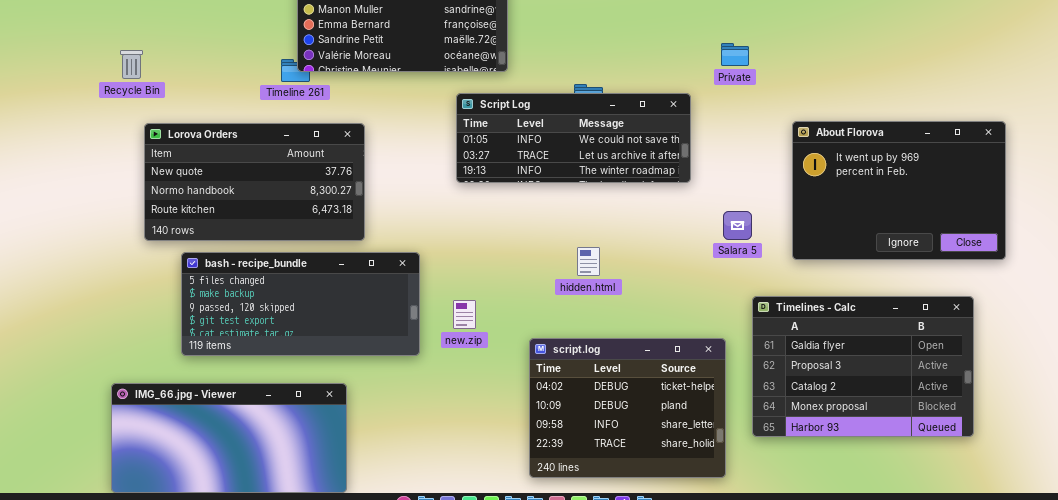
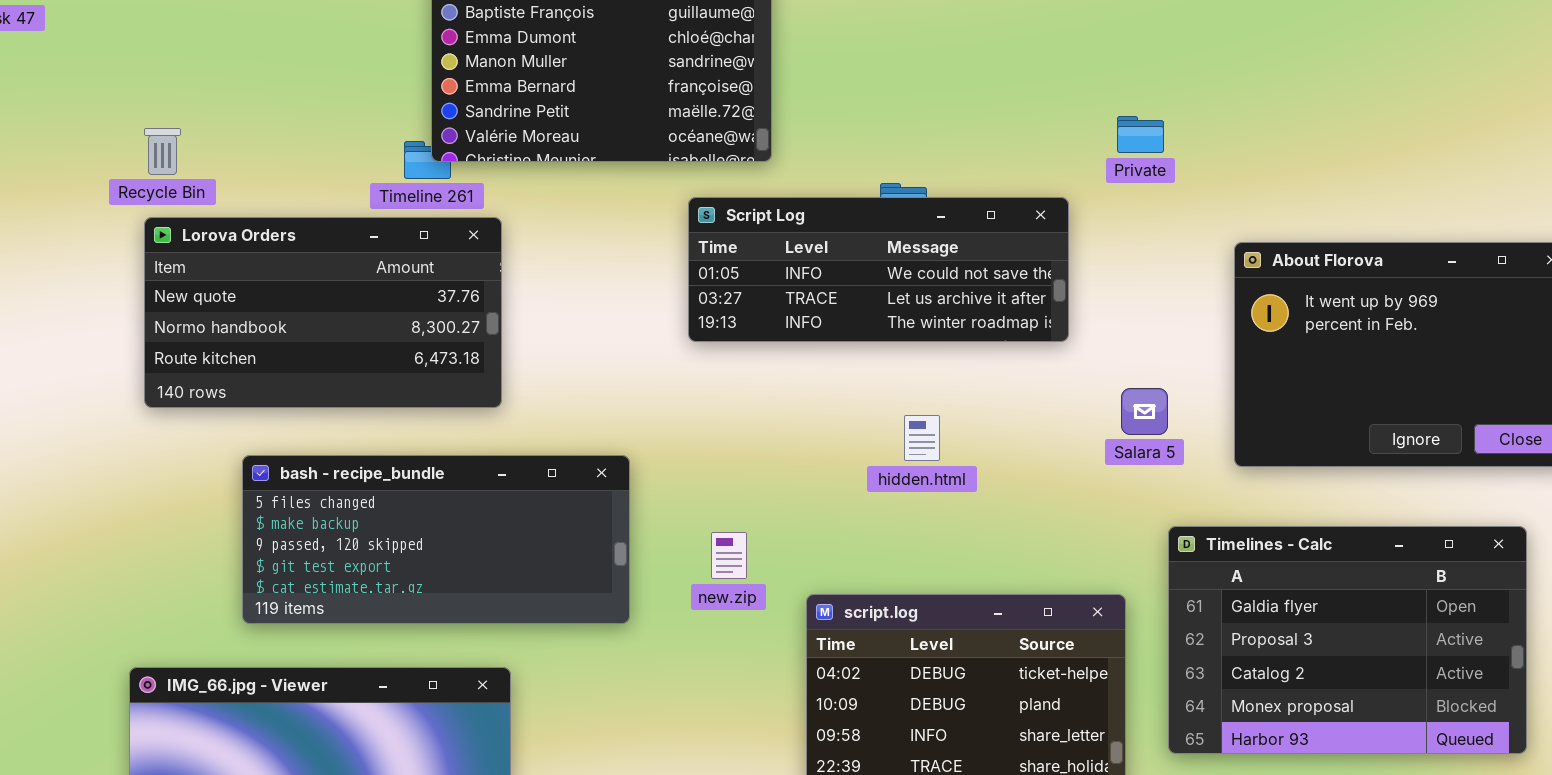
Lorova Orders: [144,123,365,241] -> [144,217,502,408], moved
hidden.html: [577,247,600,276] -> [904,415,940,461], moved
new.zip: [453,300,476,329] -> [711,532,747,579], moved

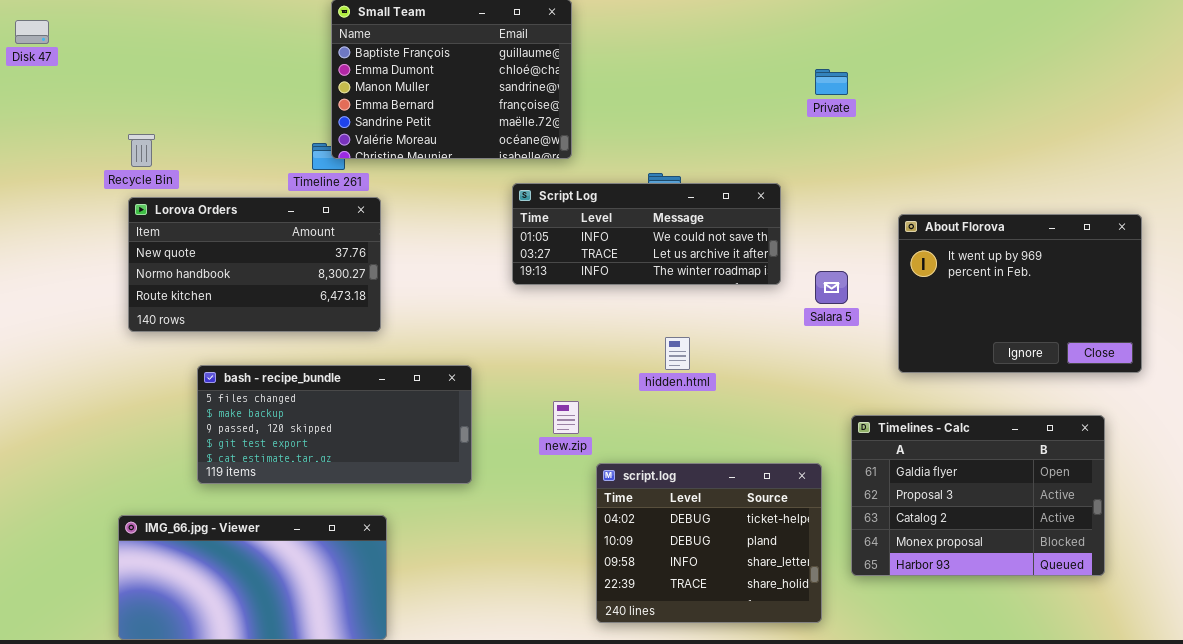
Private: [1117,116,1164,153] -> [815,69,848,95], moved
Salara 5: [1121,388,1168,435] -> [815,271,848,304], moved
new.zip: [711,532,747,579] -> [553,401,579,434], moved

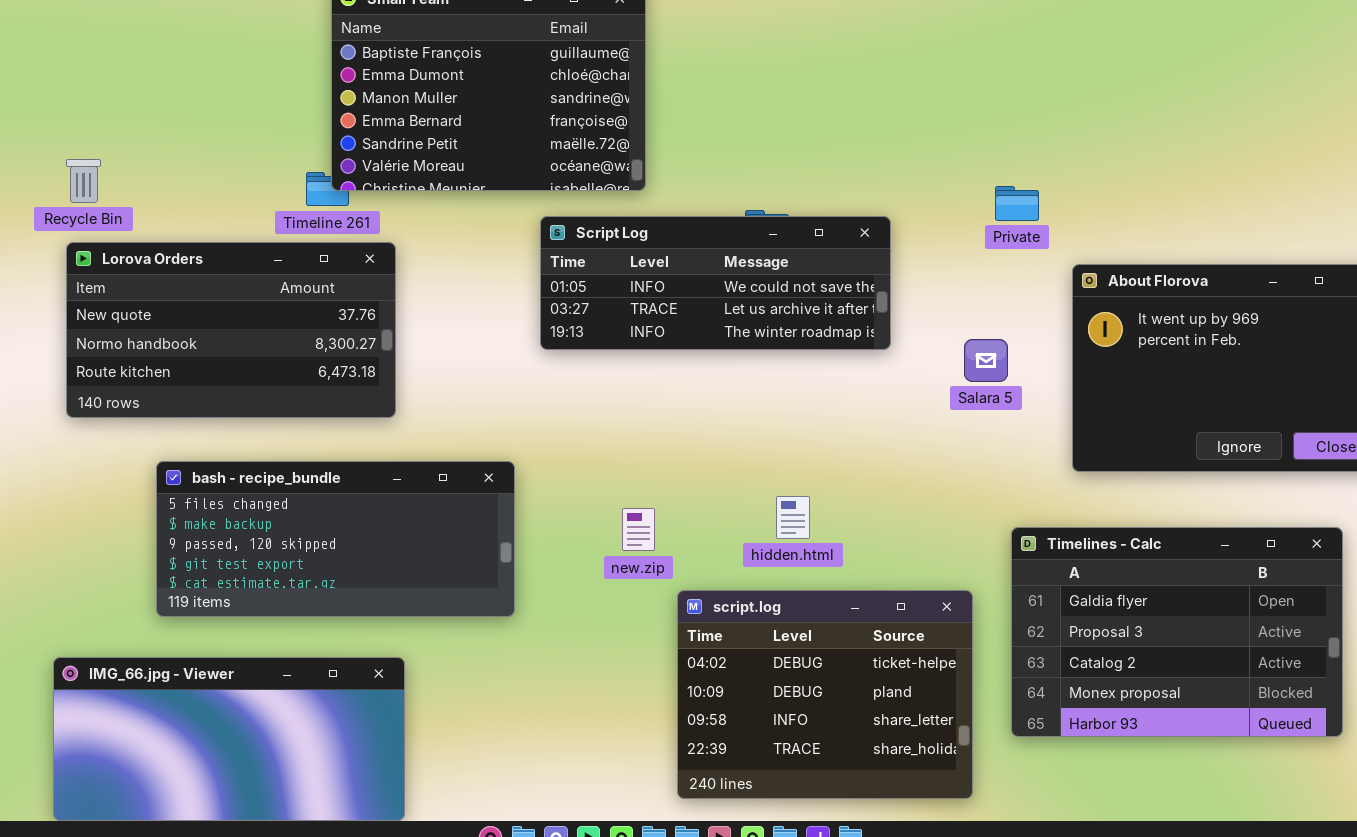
Private: [815,69,848,95] -> [995,186,1039,221], moved
Script Log: [512,183,781,285] -> [540,216,891,350], moved
hidden.html: [665,337,690,370] -> [776,496,810,539], moved

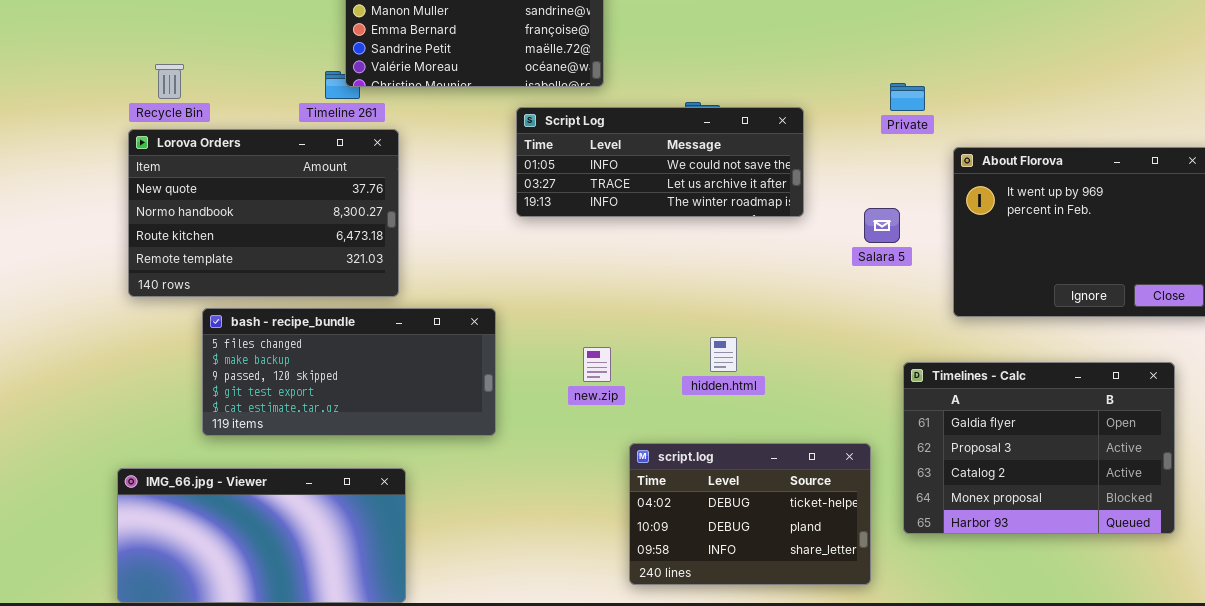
Recycle Bin: [66,159,101,203] -> [155,64,184,99], moved
Lorova Orders: [66,242,396,418] -> [128,129,399,297], resized
script.log: [677,590,973,799] -> [629,443,871,585], resized

